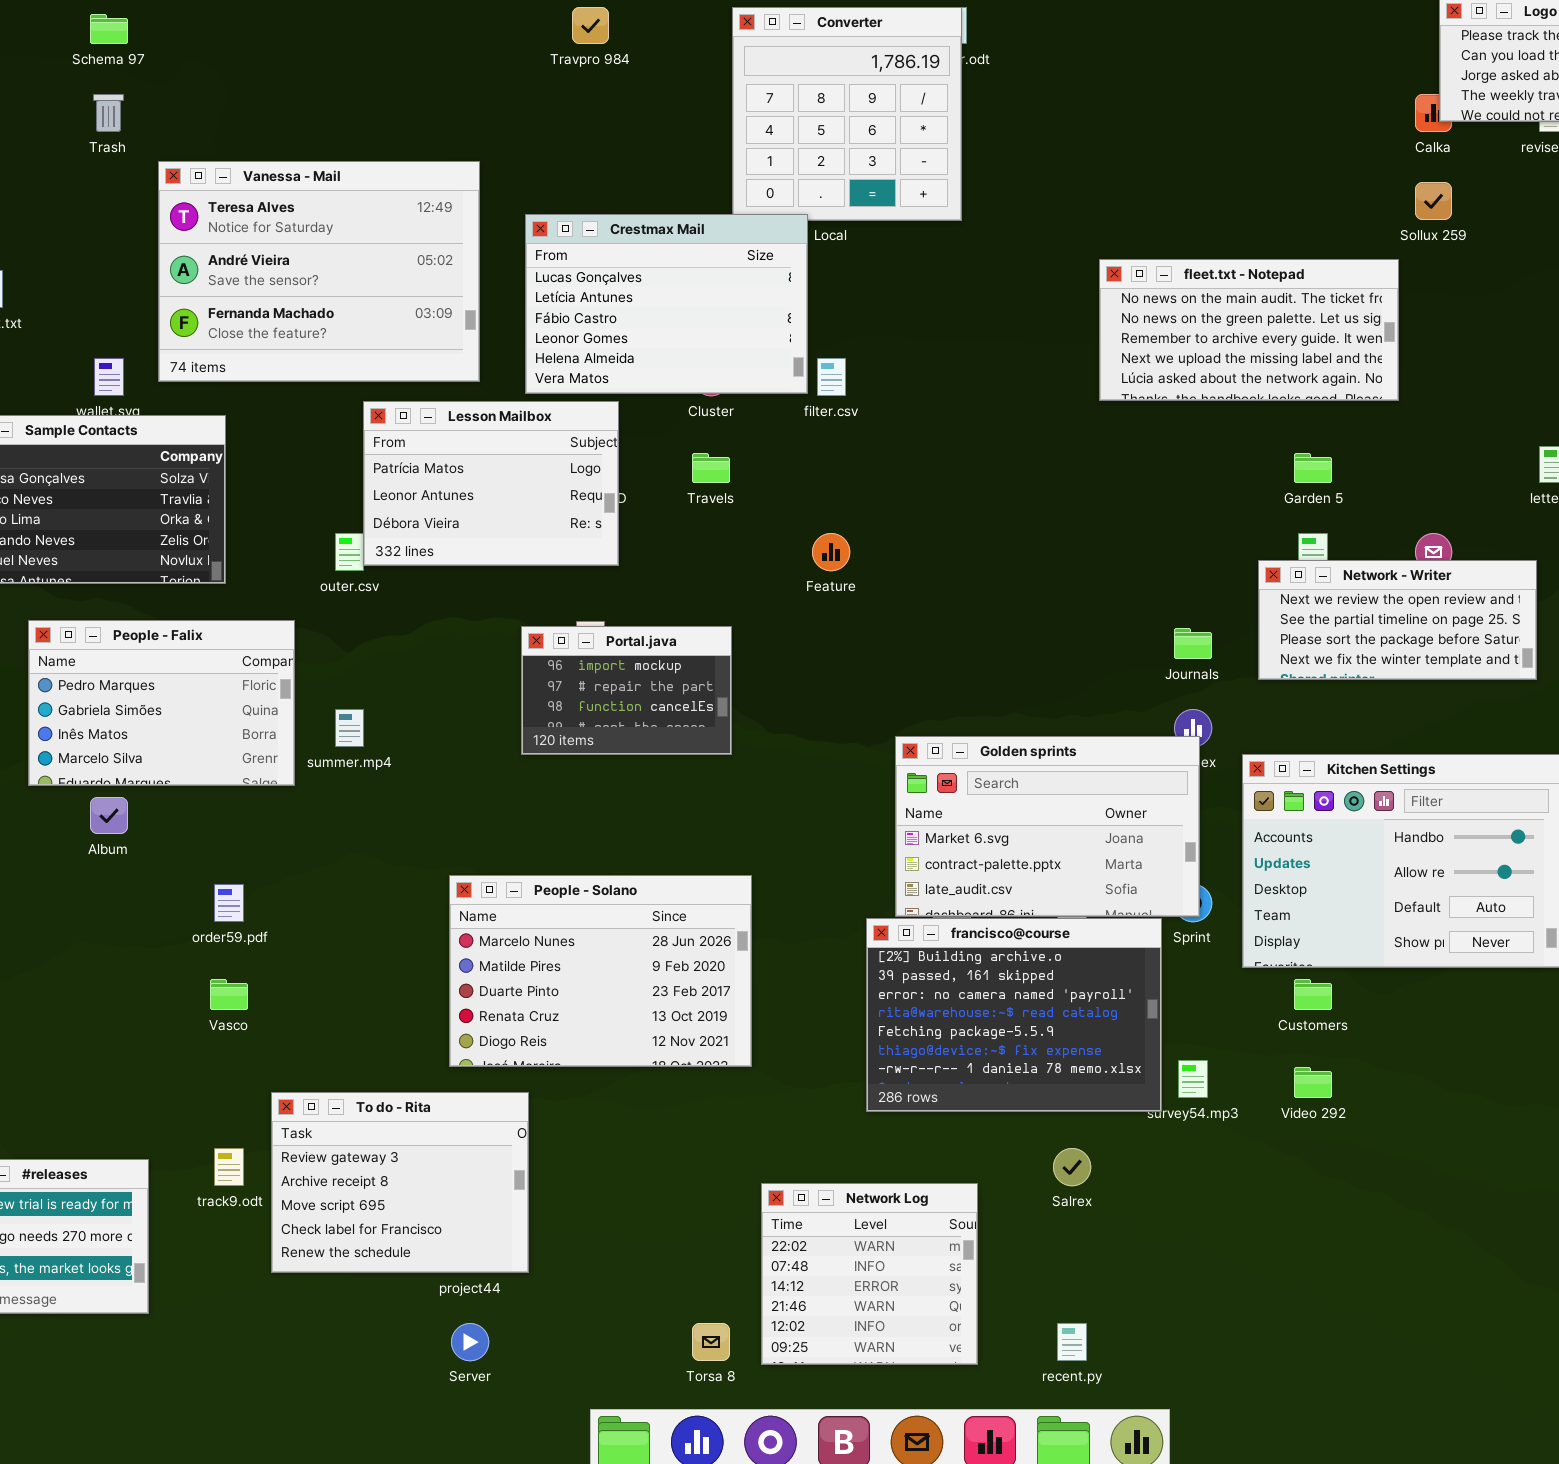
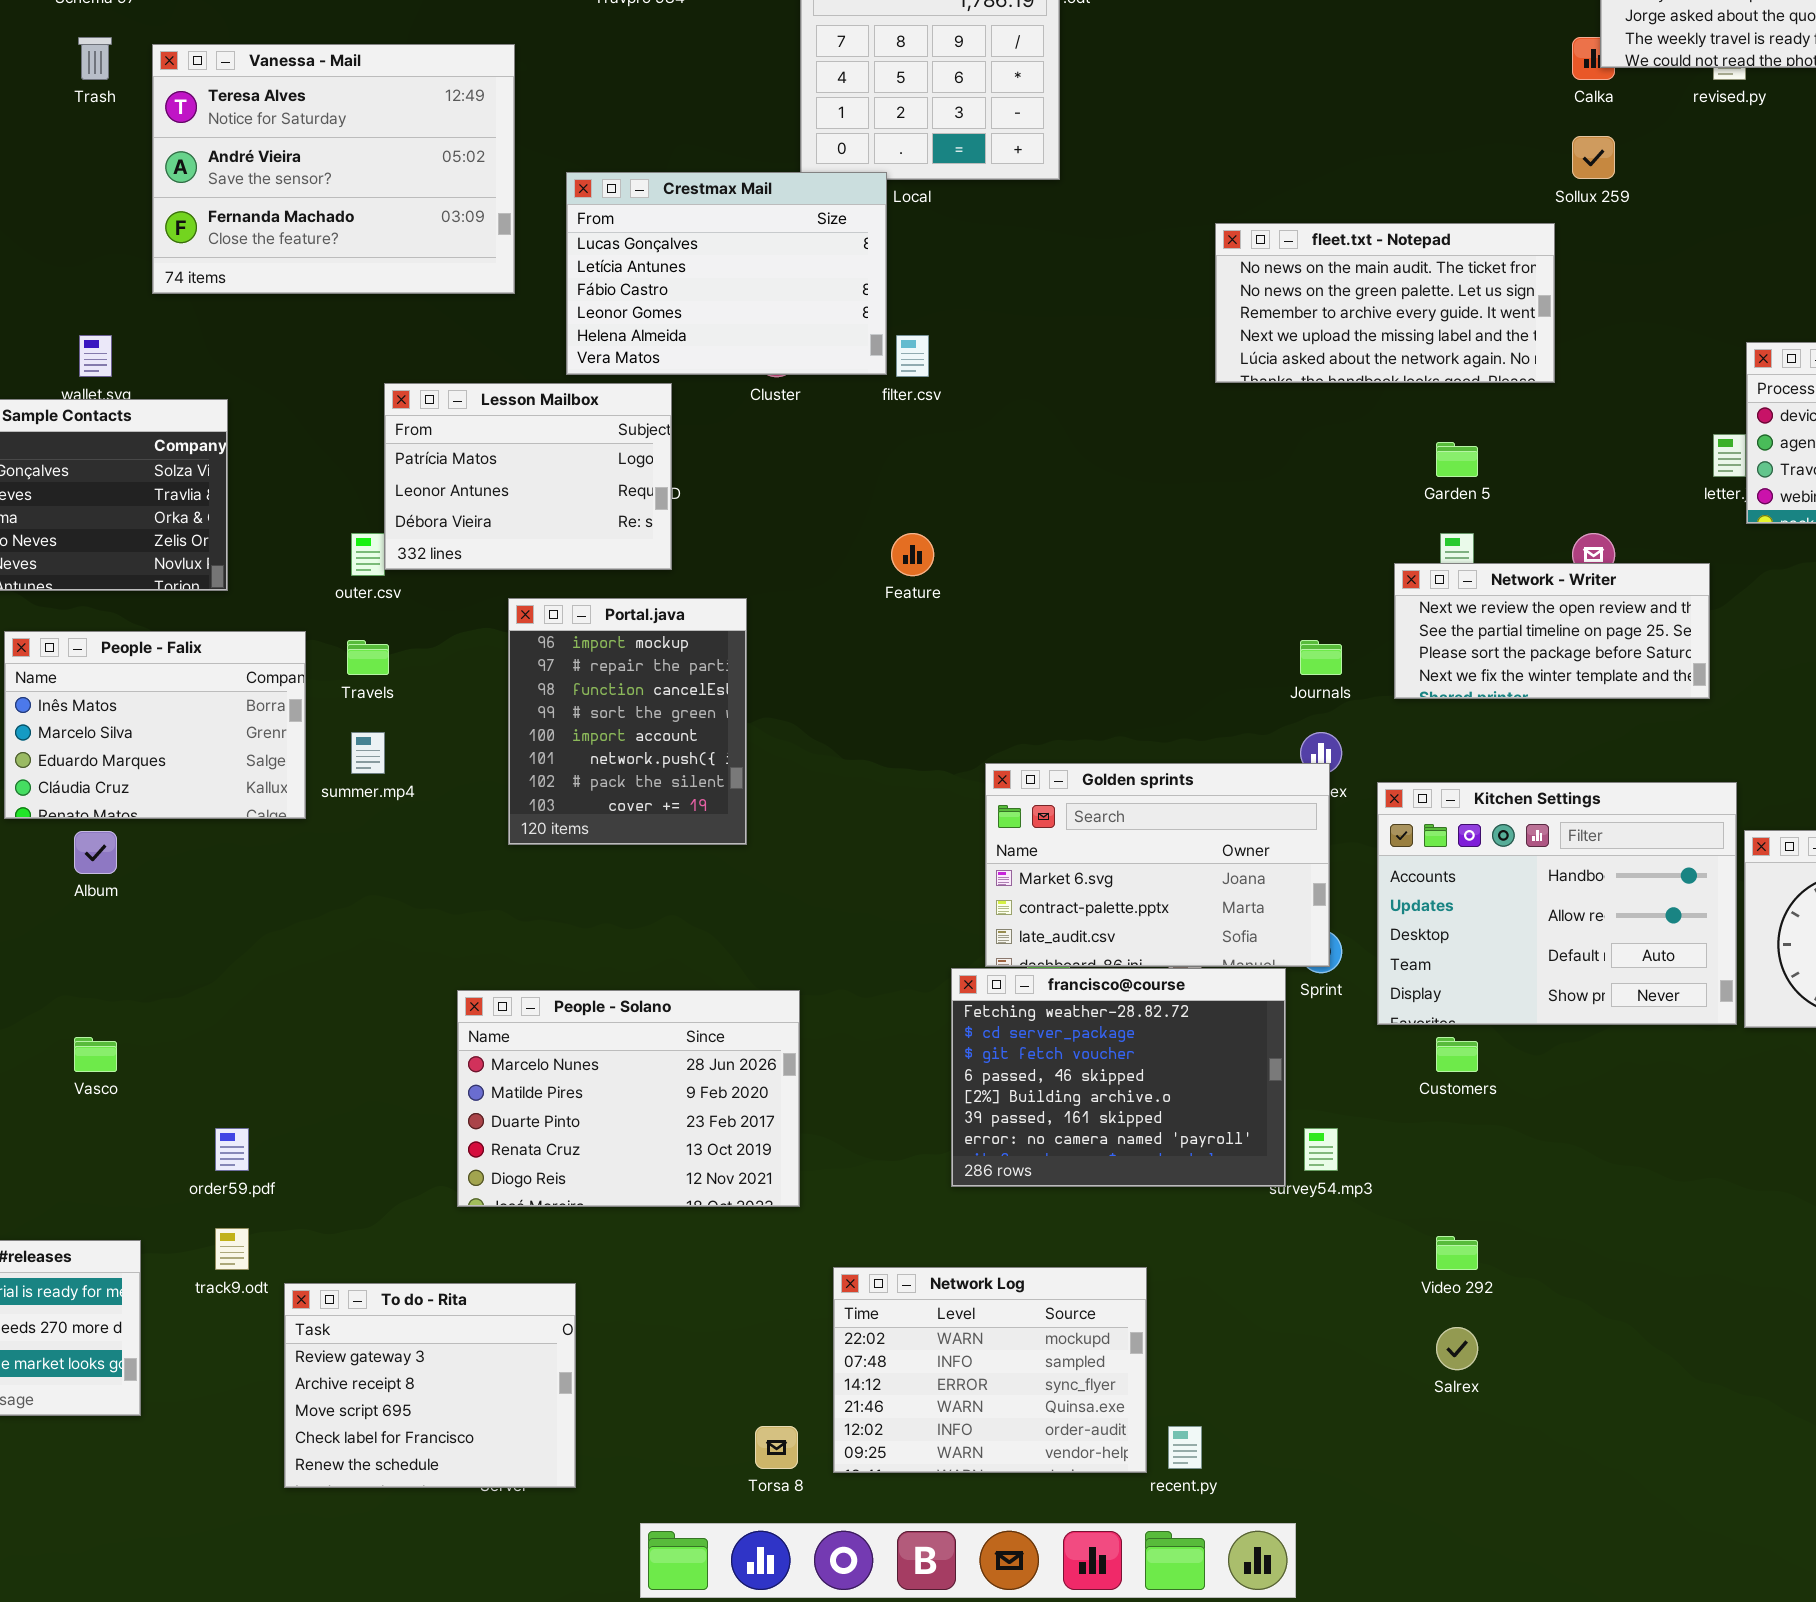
Vanessa - Mail: [158,161,480,382] -> [152,44,515,294], moved
Travels: [692,453,730,483] -> [347,640,389,675], moved
People - Falix: [28,620,295,786] -> [4,631,306,819], scrolled down 2 rows
Portal.java: [521,626,732,755] -> [508,598,747,845], moved, resized
People - Solano: [449,875,752,1067] -> [457,990,800,1207], moved
order59.pdf: [214,884,244,922] -> [215,1128,249,1171], moved
francisco@course: [866,918,1162,1112] -> [951,968,1286,1187], scrolled up 4 rows
Vasco: [210,979,248,1010] -> [74,1037,117,1072], moved
Video 292: [1294,1067,1332,1098] -> [1436,1236,1478,1270], moved
To do - Rita: [271,1092,529,1273] -> [284,1283,576,1488], moved
Salrex: [1053,1148,1091,1186] -> [1436,1327,1478,1370], moved
Network Log: [761,1183,978,1365] -> [833,1267,1147,1473], resized

